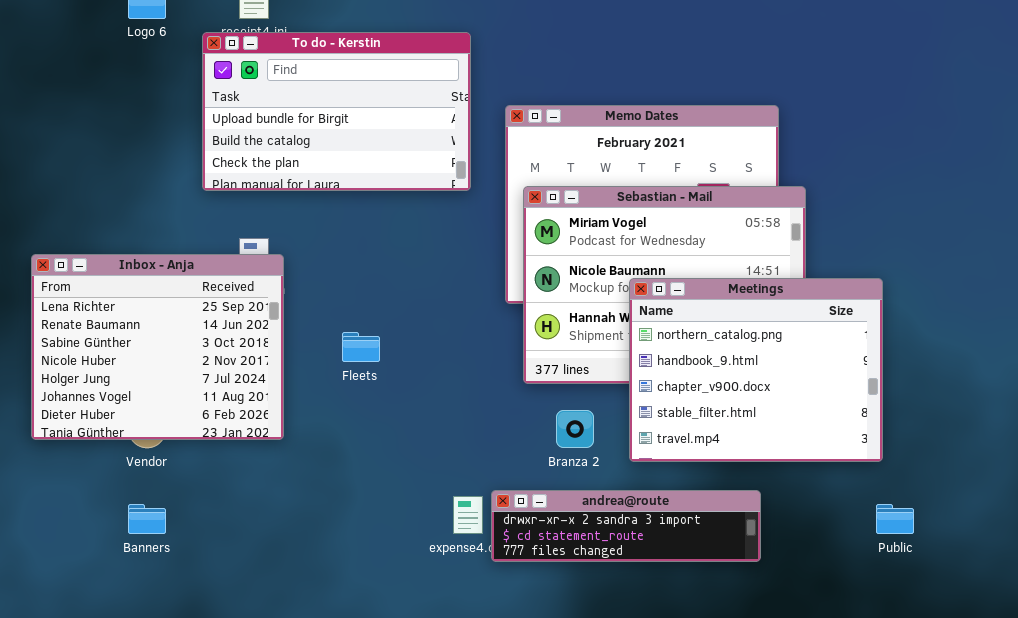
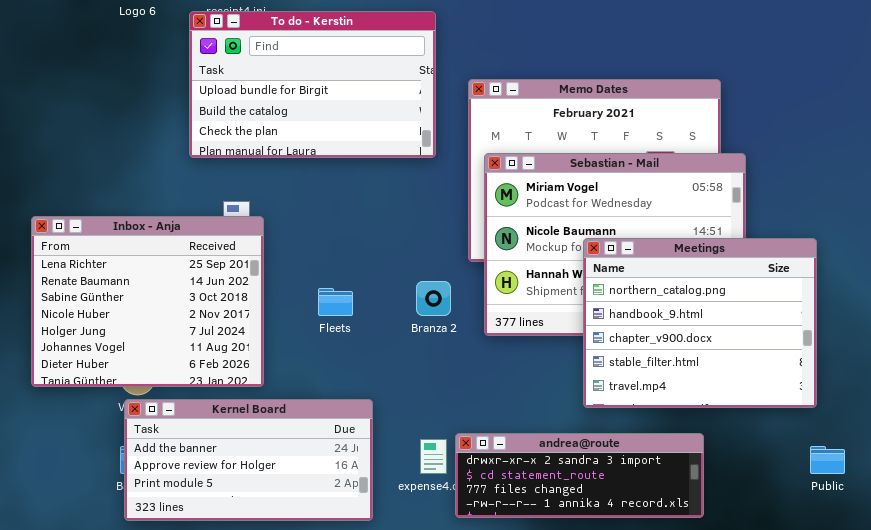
Branza 2: [556,410,594,448] -> [416,281,451,316], moved
Kernel Board: none -> [124,399,373,521], opened
andrea@route: [491,490,761,562] -> [455,433,704,518], resized

